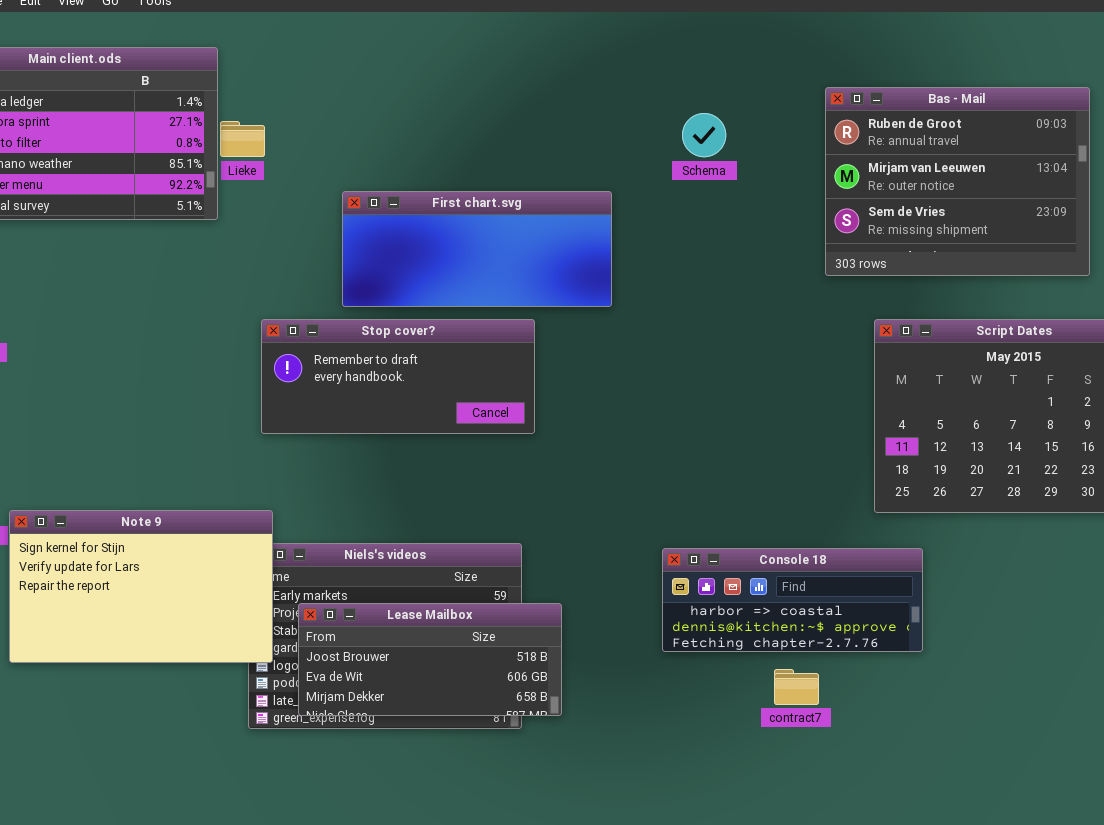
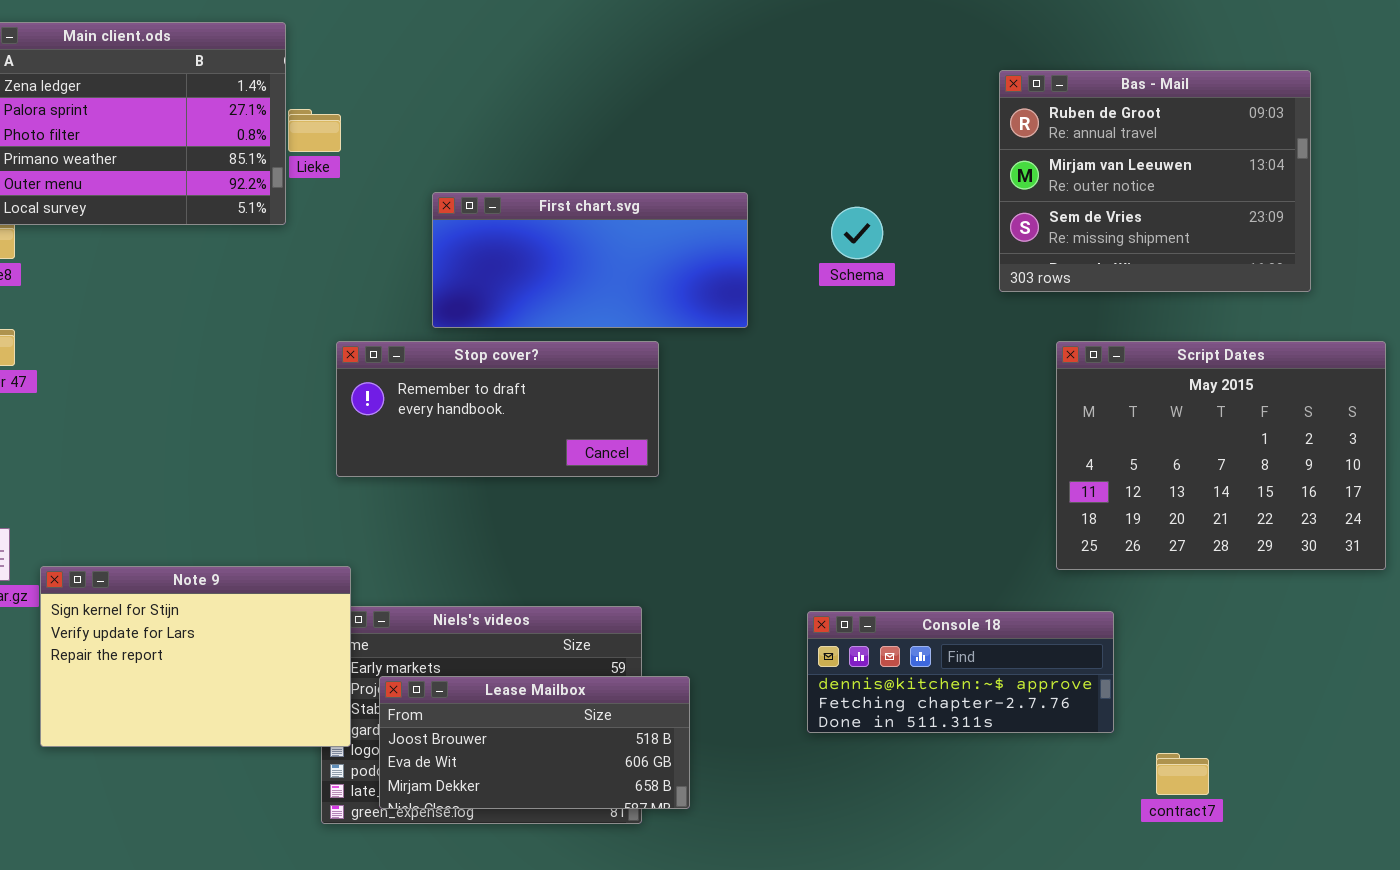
Schema: [682,113,726,157] -> [831,207,883,259], moved
Console 18: [662,548,923,652] -> [807,611,1114,733], scrolled down 1 row
contract7: [774,669,819,705] -> [1156,753,1209,795], moved

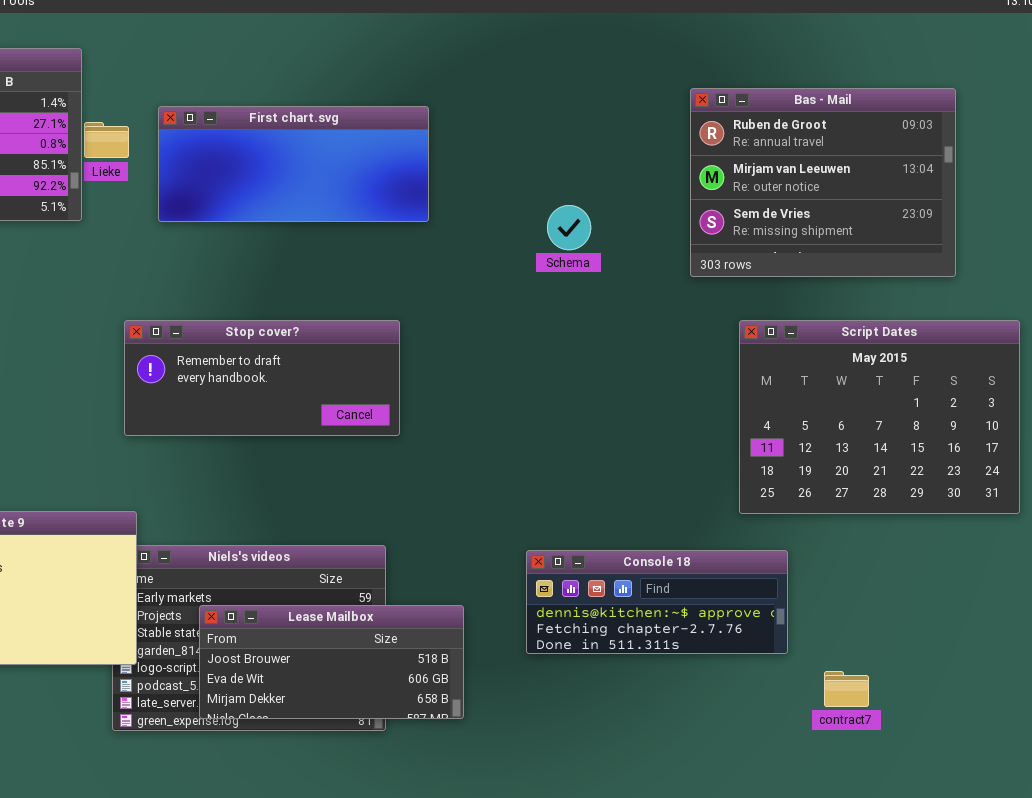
First chart.svg: [432,192,748,328] -> [158,106,429,222], moved
Lease Mailbox: [379,676,690,809] -> [199,605,464,719], moved

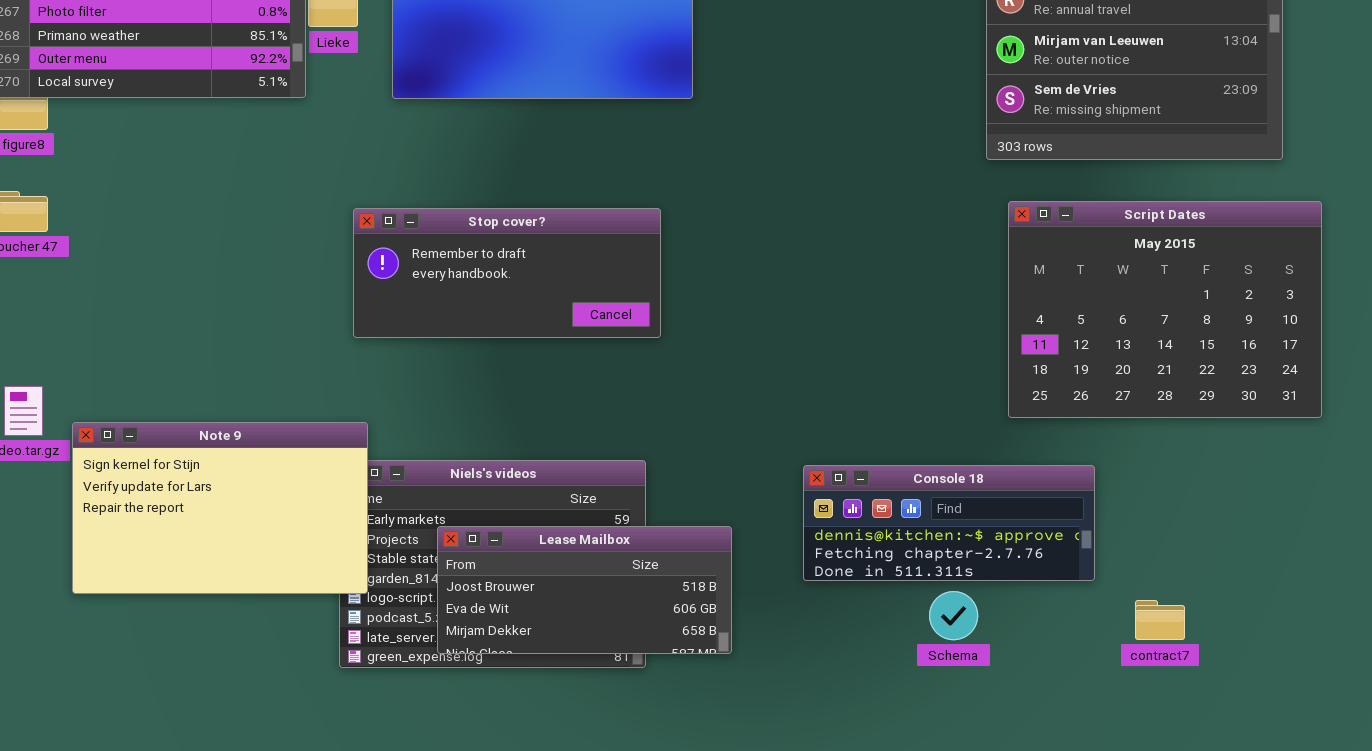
Schema: [547,205,591,250] -> [929,591,978,640], moved
Script Dates: [739,320,1020,514] -> [1008,201,1322,418], moved

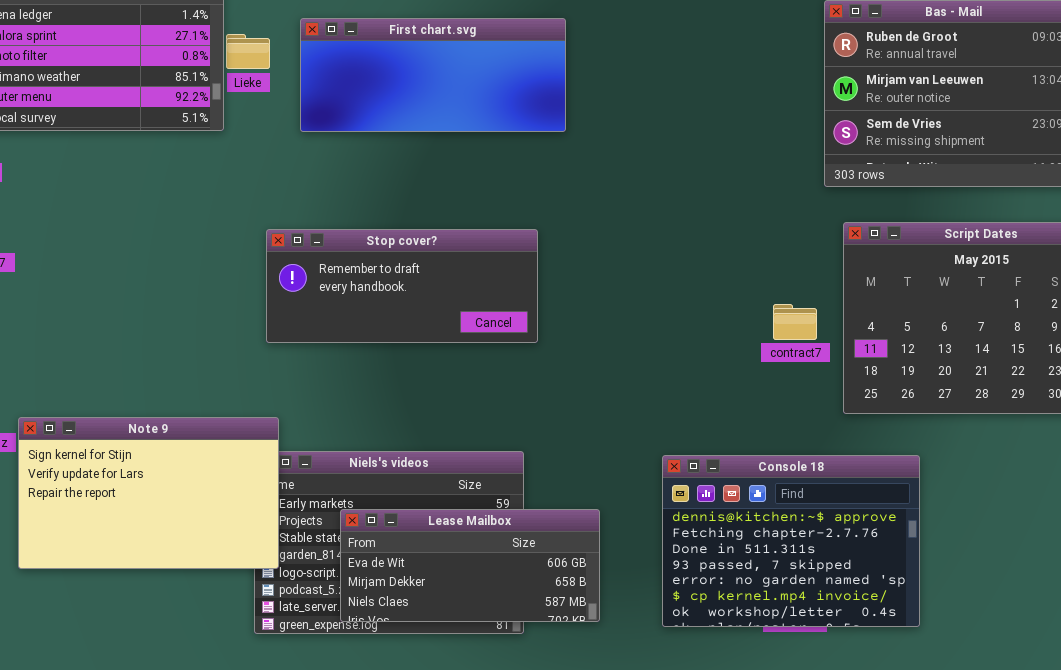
Console 18: [803,465,1095,581] -> [662,455,920,627], resized
Lease Mailbox: [437,526,732,654] -> [340,509,600,622], scrolled down 1 row
contract7: [1135,600,1185,640] -> [773,304,817,340], moved

